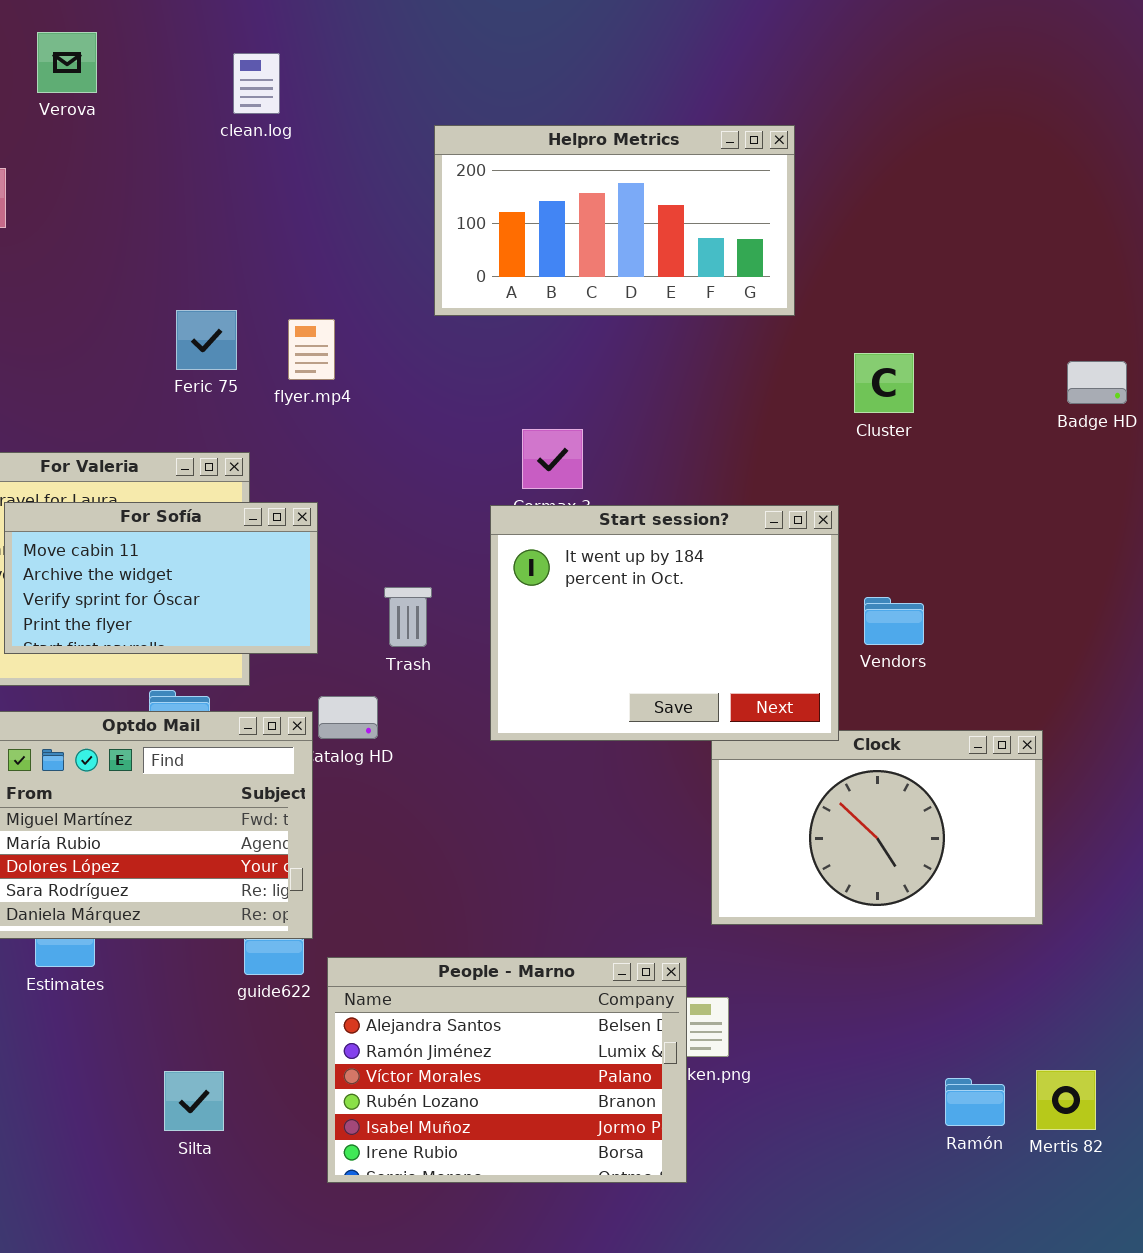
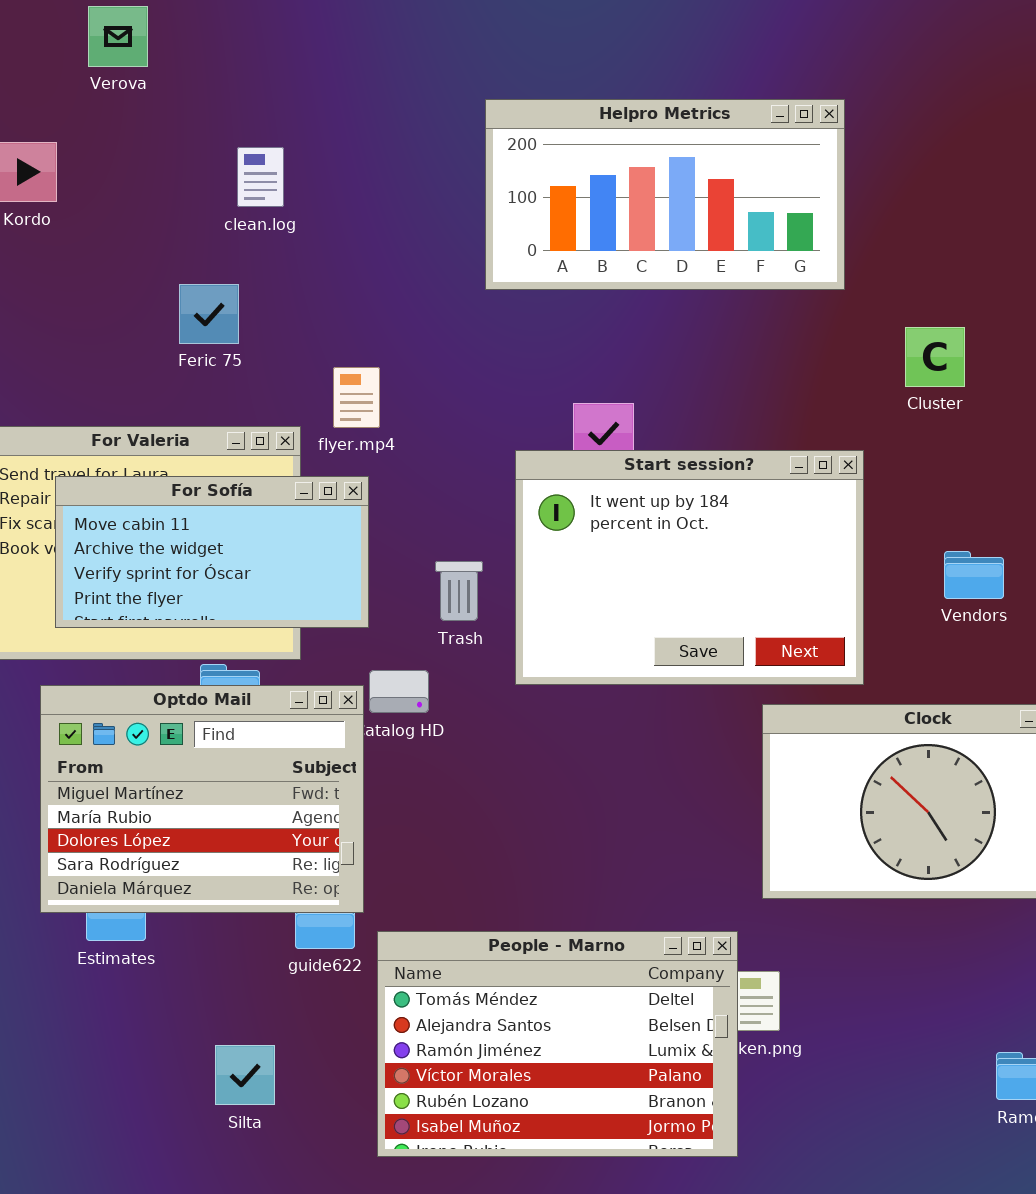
clean.log: [233,53,280,114] -> [237,147,284,207], moved
Feric 75: [176,310,237,370] -> [179,284,239,344], moved
flyer.mp4: [288,319,335,380] -> [333,367,380,428], moved
Start session?: [490,505,839,741] -> [515,450,864,685], moved
Vendors: [864,597,924,645] -> [944,551,1004,599], moved
People - Marno: [327,957,687,1183] -> [377,931,738,1157], scrolled up 1 row

